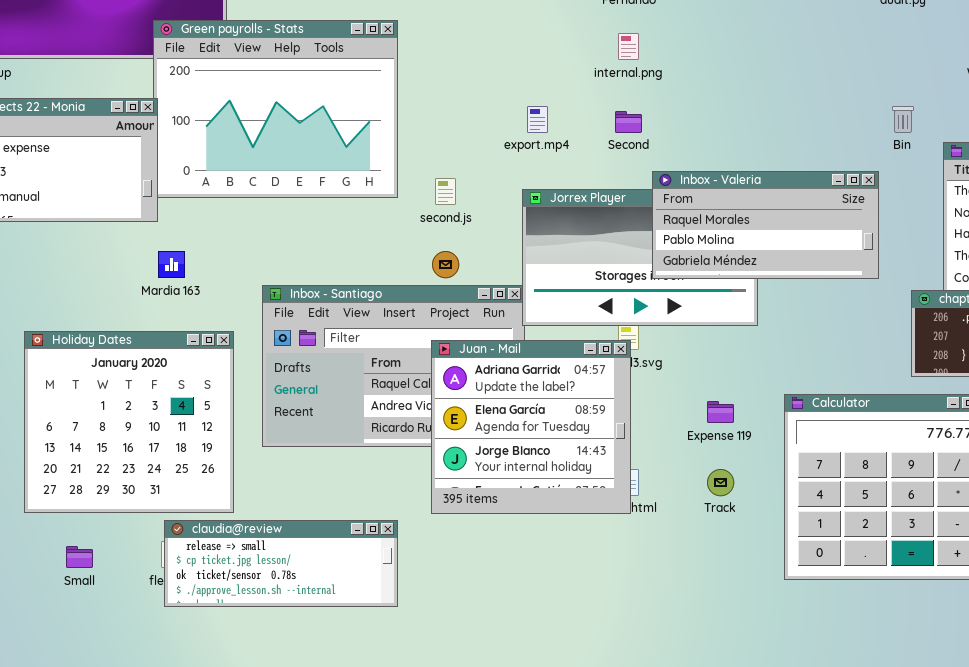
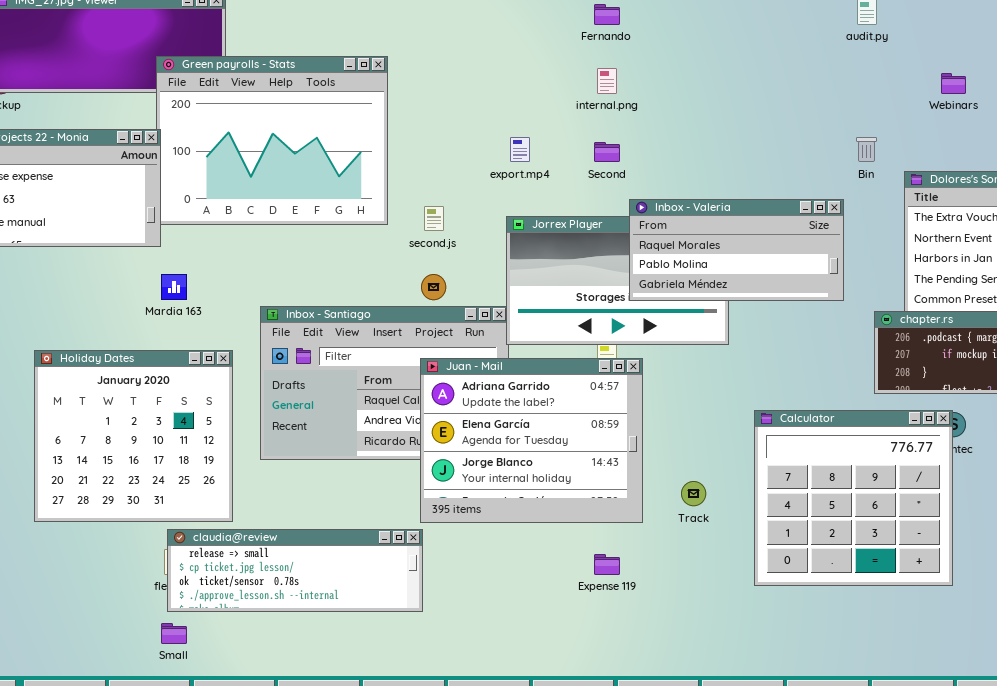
Juan - Mail: [431,340,631,514] -> [420,358,643,523], resized
Expense 119: [707,401,734,423] -> [594,554,620,575], moved
claudia@review: [164,520,398,607] -> [167,529,423,612], resized
Small: [66,546,93,568] -> [161,623,187,644], moved

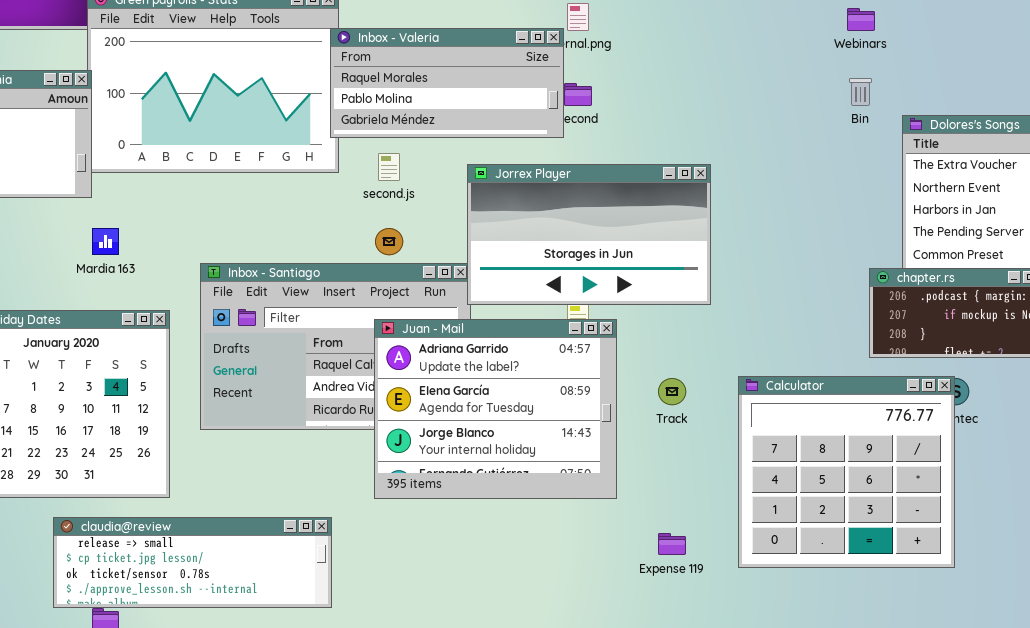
Webinars: [941,73,966,94] -> [847,8,875,31], moved
Inbox - Valeria: [629,199,844,301] -> [330,28,564,138], moved
Track: [681,481,706,506] -> [658,378,686,405], moved
claudia@review: [167,529,423,612] -> [53,517,332,608], moved
Expense 119: [594,554,620,575] -> [658,533,686,555], moved

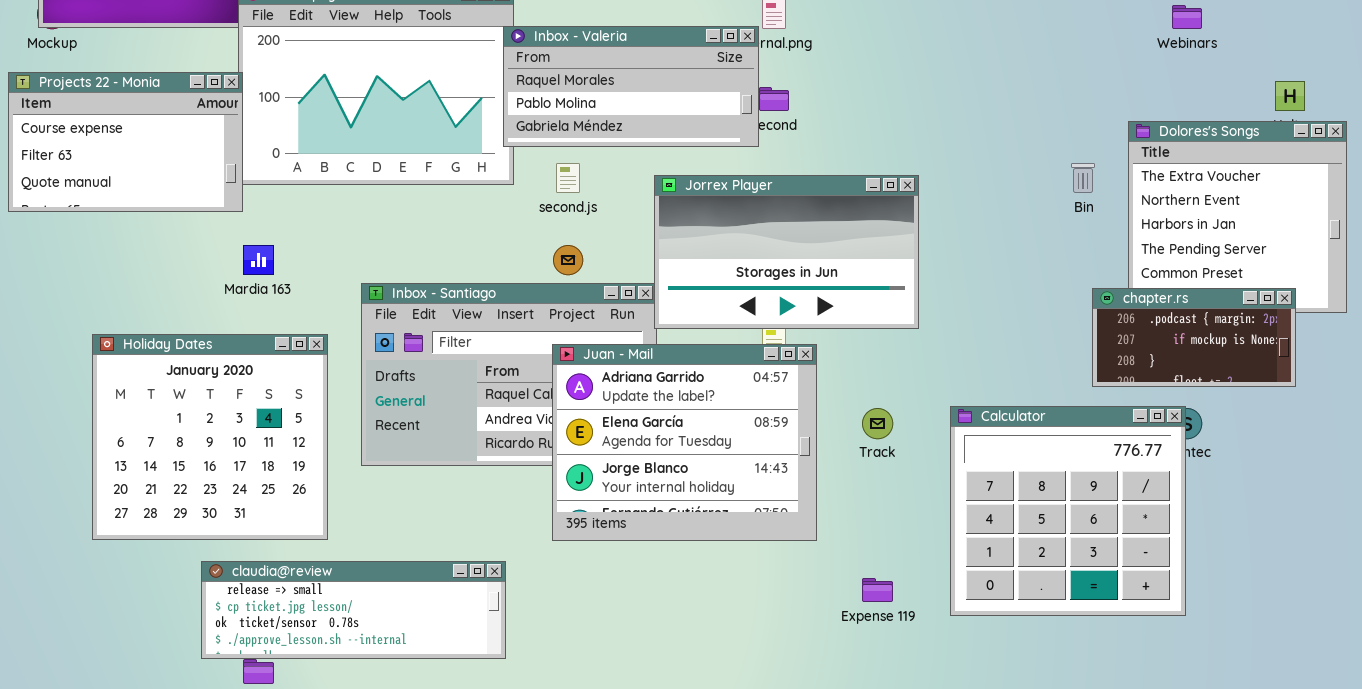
Webinars: [847,8,875,31] -> [1172,5,1202,29], moved
Bin: [849,78,872,106] -> [1071,163,1095,193], moved

